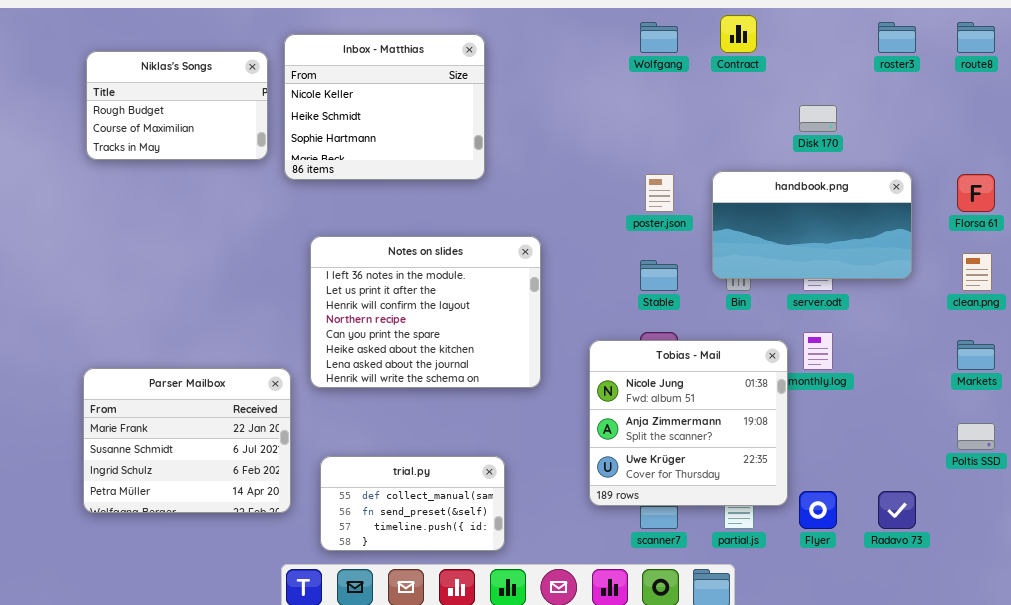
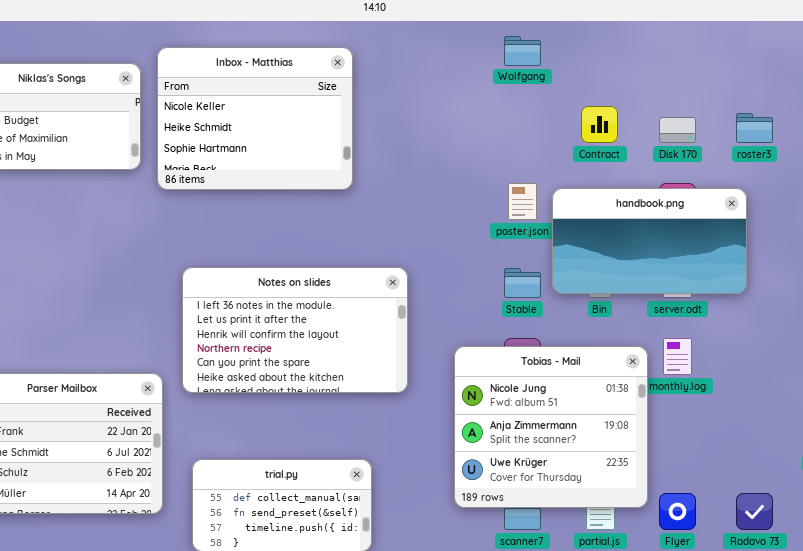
Contract: [720,15,757,53] -> [581,106,618,143], moved
roster3: [878,22,916,53] -> [736,113,773,143], moved
handbook.png: [712,171,912,279] -> [552,188,747,294], moved
Notes on slides: [310,236,541,388] -> [182,267,408,393], resized

